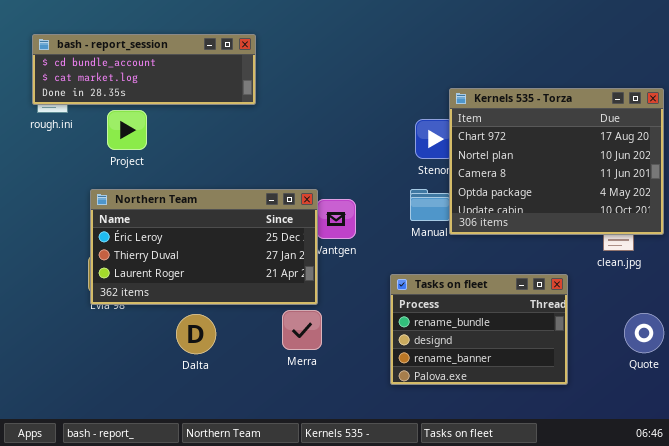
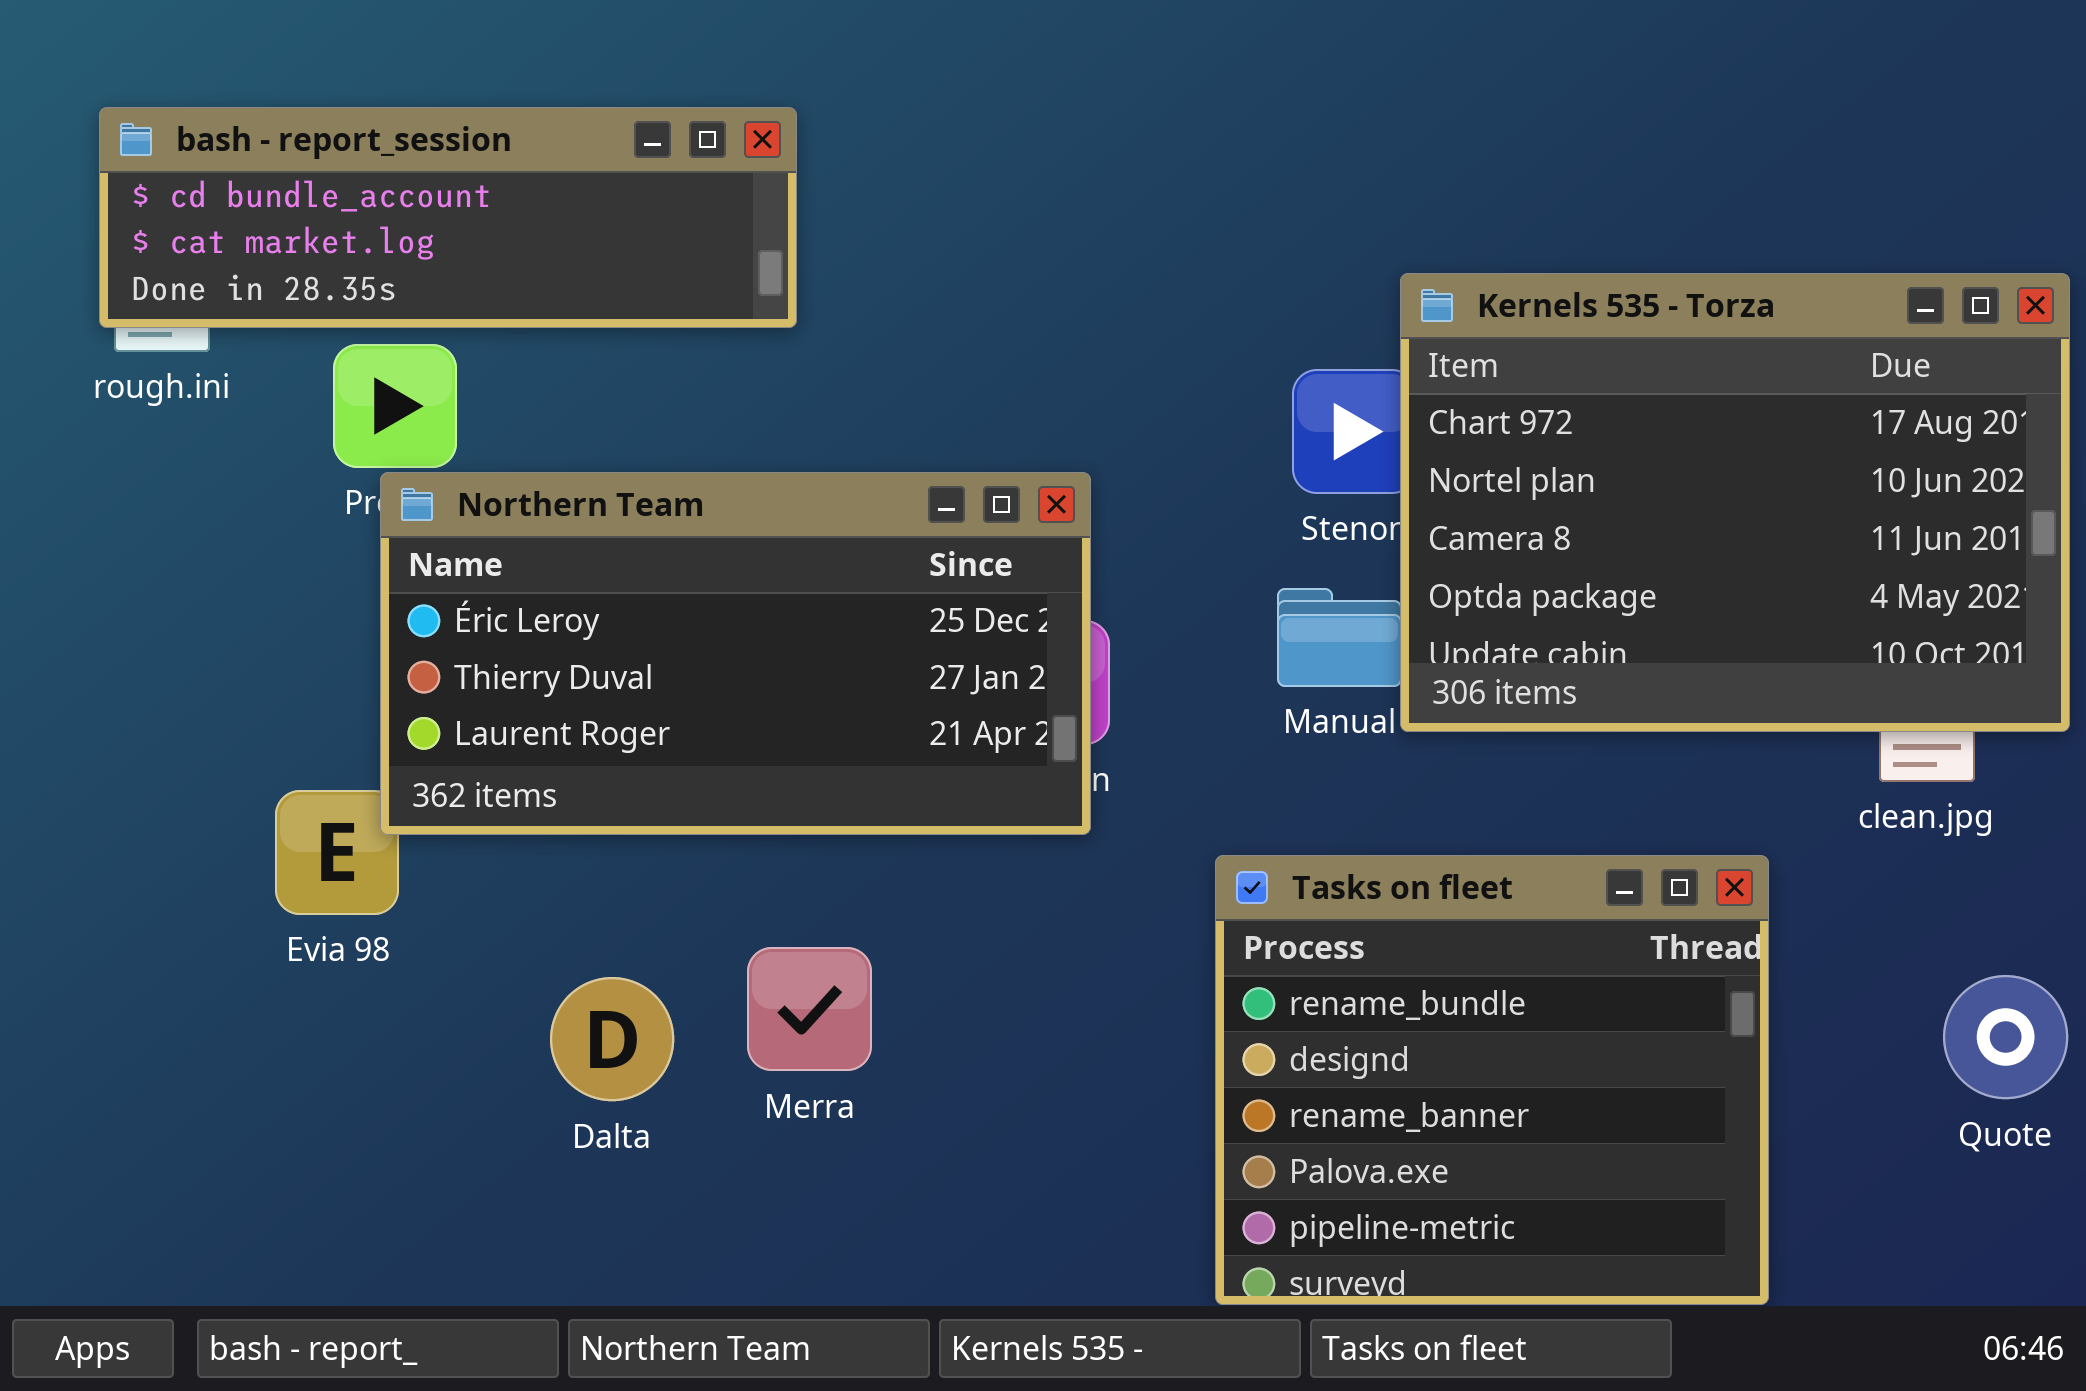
Northern Team: [90,189,318,305] -> [380,472,1091,835], moved
Tasks on fleet: [390,274,568,385] -> [1215,855,1769,1305], resized
Merra: [282,310,322,350] -> [747,947,872,1071], moved

